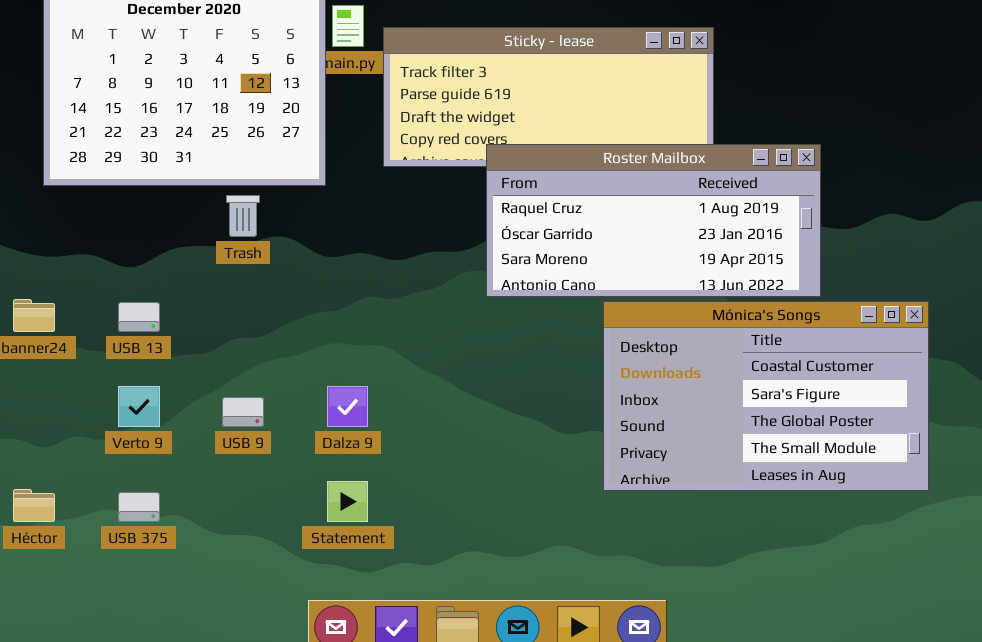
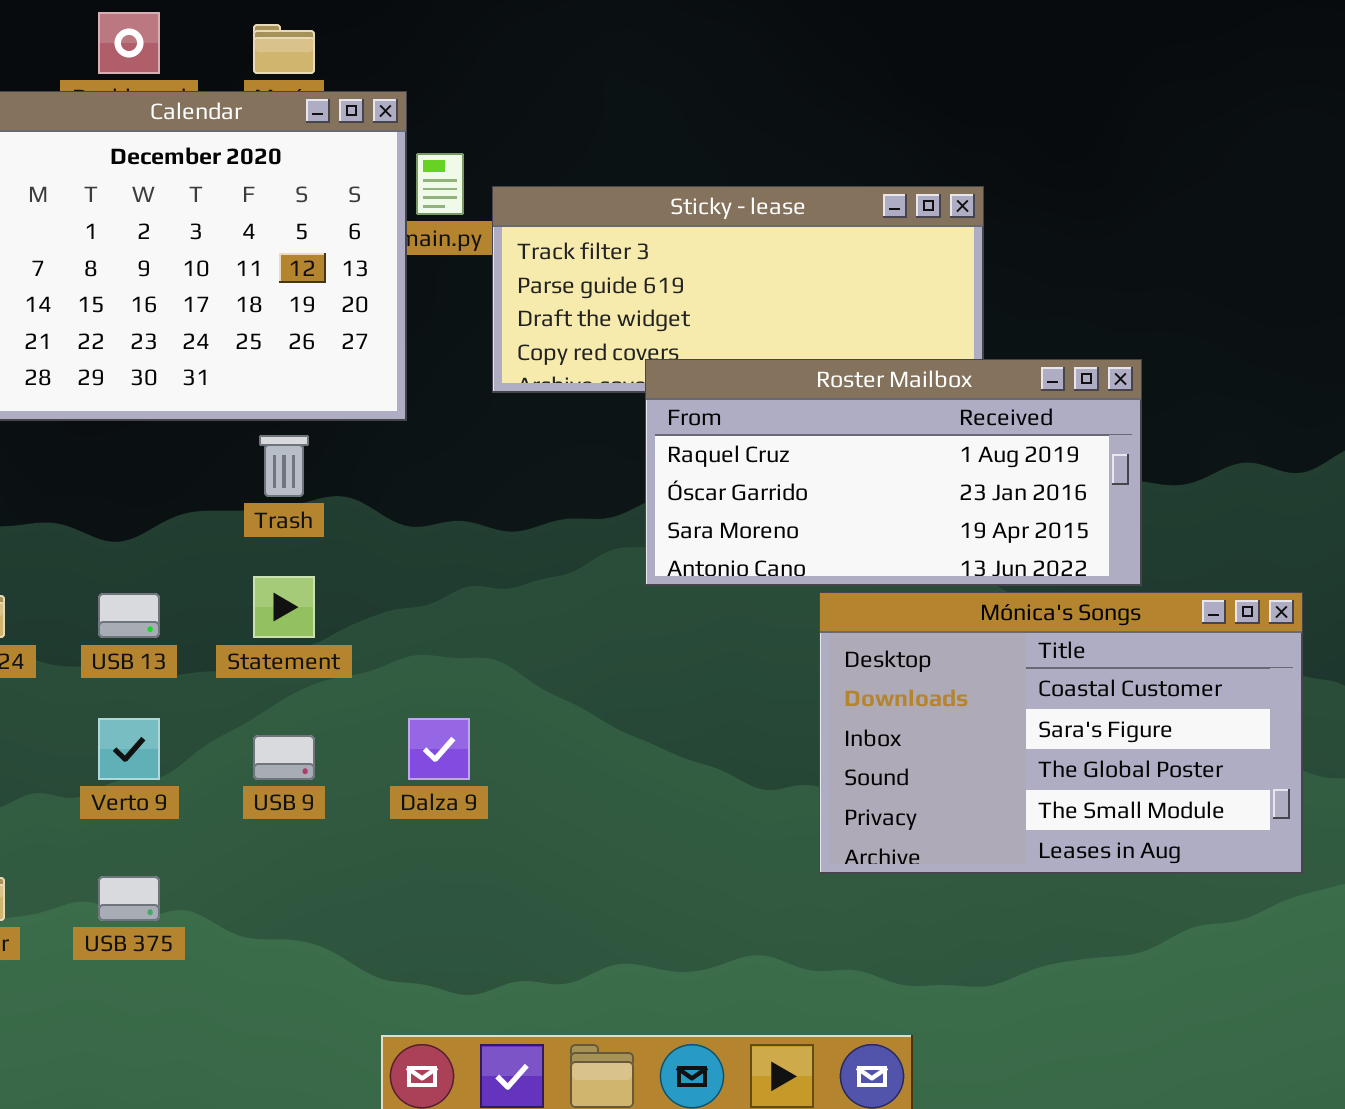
Statement: [327,481,368,522] -> [253,576,315,638], moved

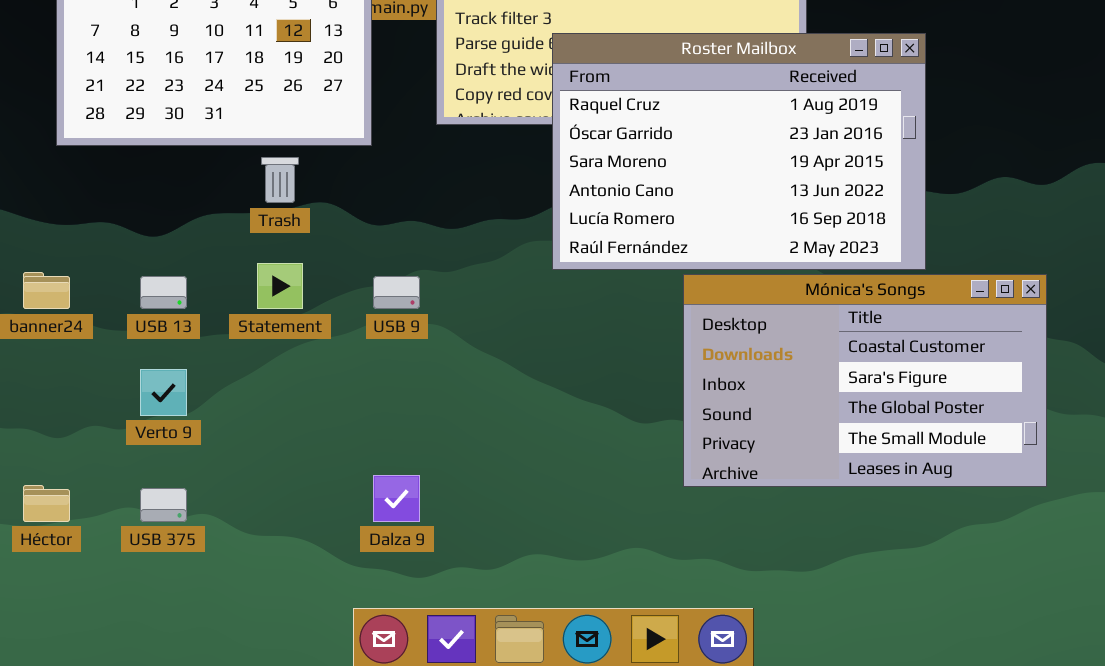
Roster Mailbox: [645,359,1142,586] -> [552,33,926,270], resized
Dalza 9: [408,718,470,780] -> [373,475,420,522], moved
USB 9: [253,735,315,780] -> [373,276,420,309], moved

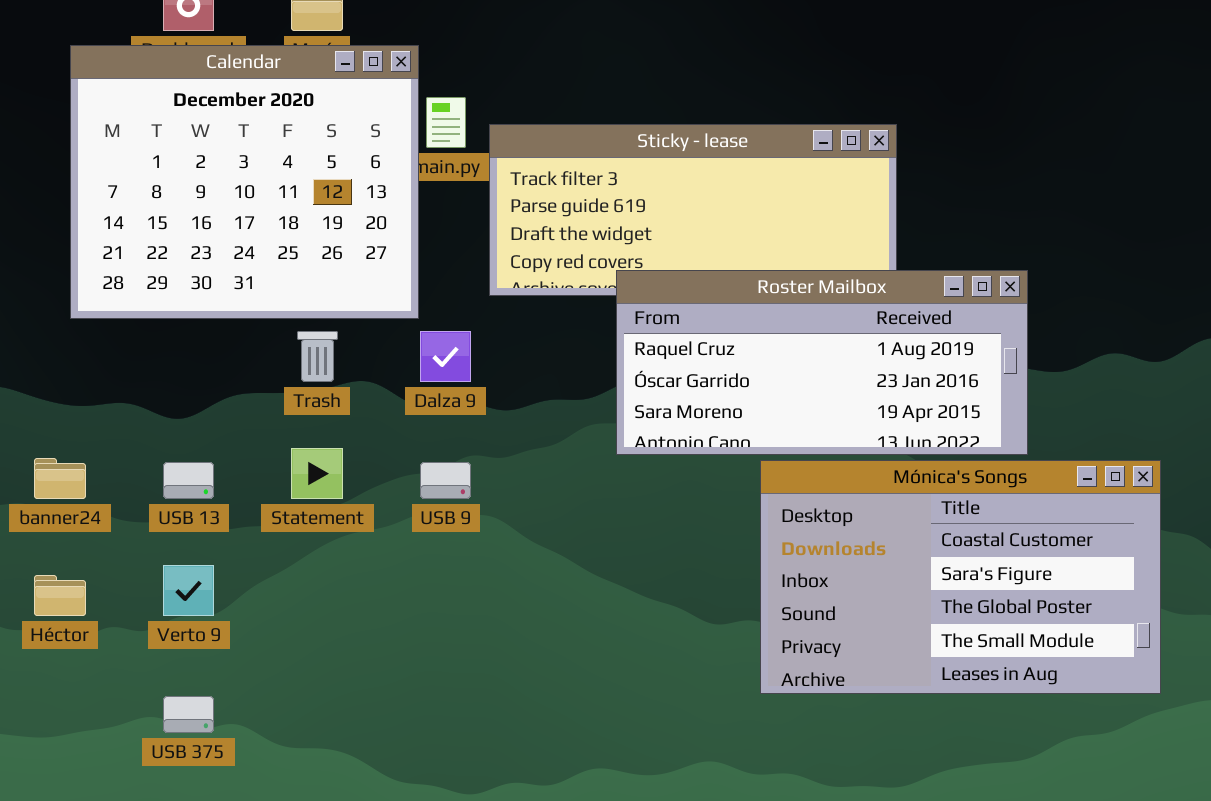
Roster Mailbox: [552,33,926,270] -> [616,270,1028,455], resized
Dalza 9: [373,475,420,522] -> [420,331,471,382], moved
Héctor: [23,485,70,522] -> [34,575,86,616], moved

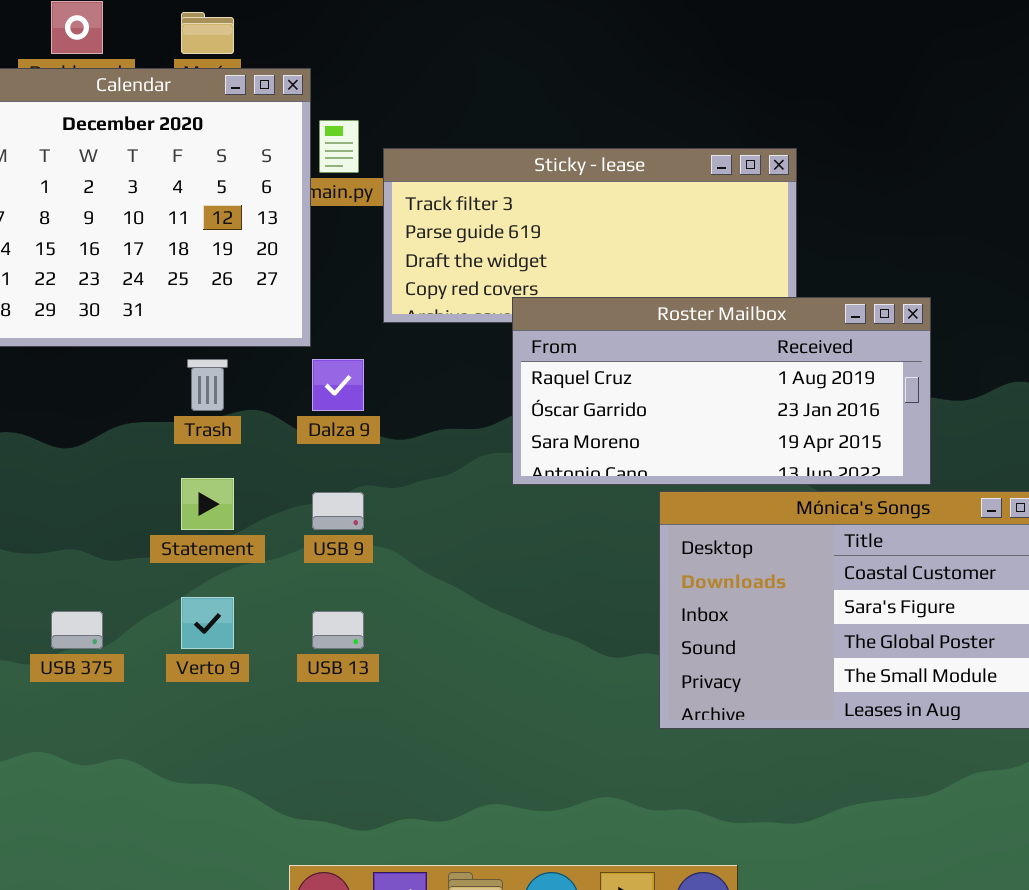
USB 13: [163,462,214,499] -> [312,611,364,649], moved
Verto 9: [163,565,214,616] -> [181,597,234,649], moved
USB 375: [163,696,214,733] -> [51,611,103,649], moved

